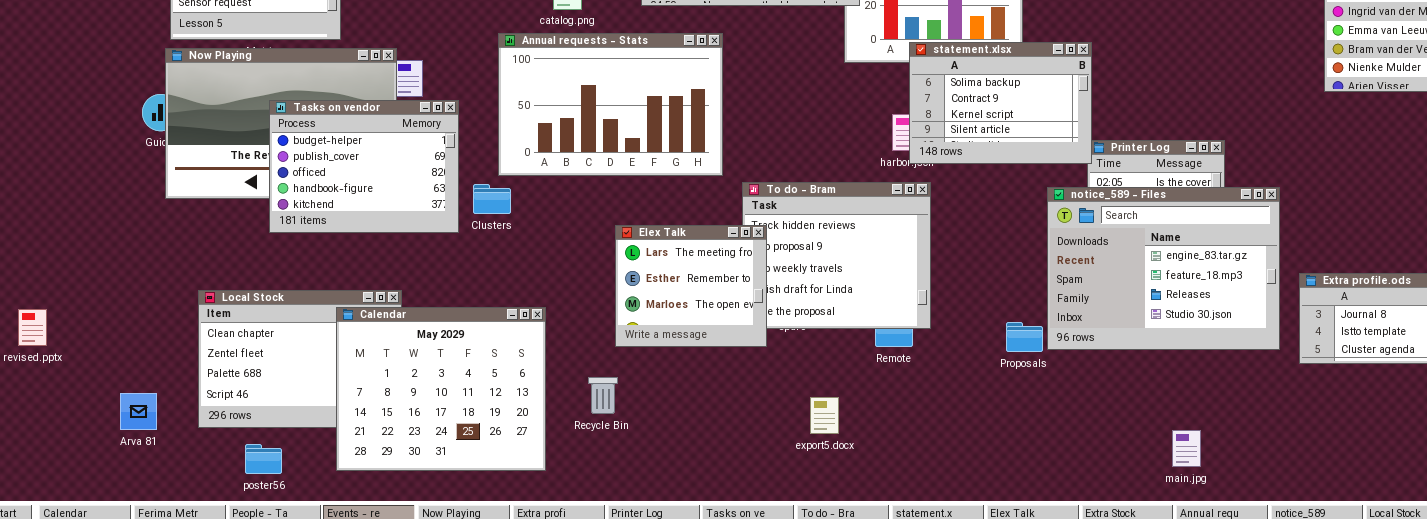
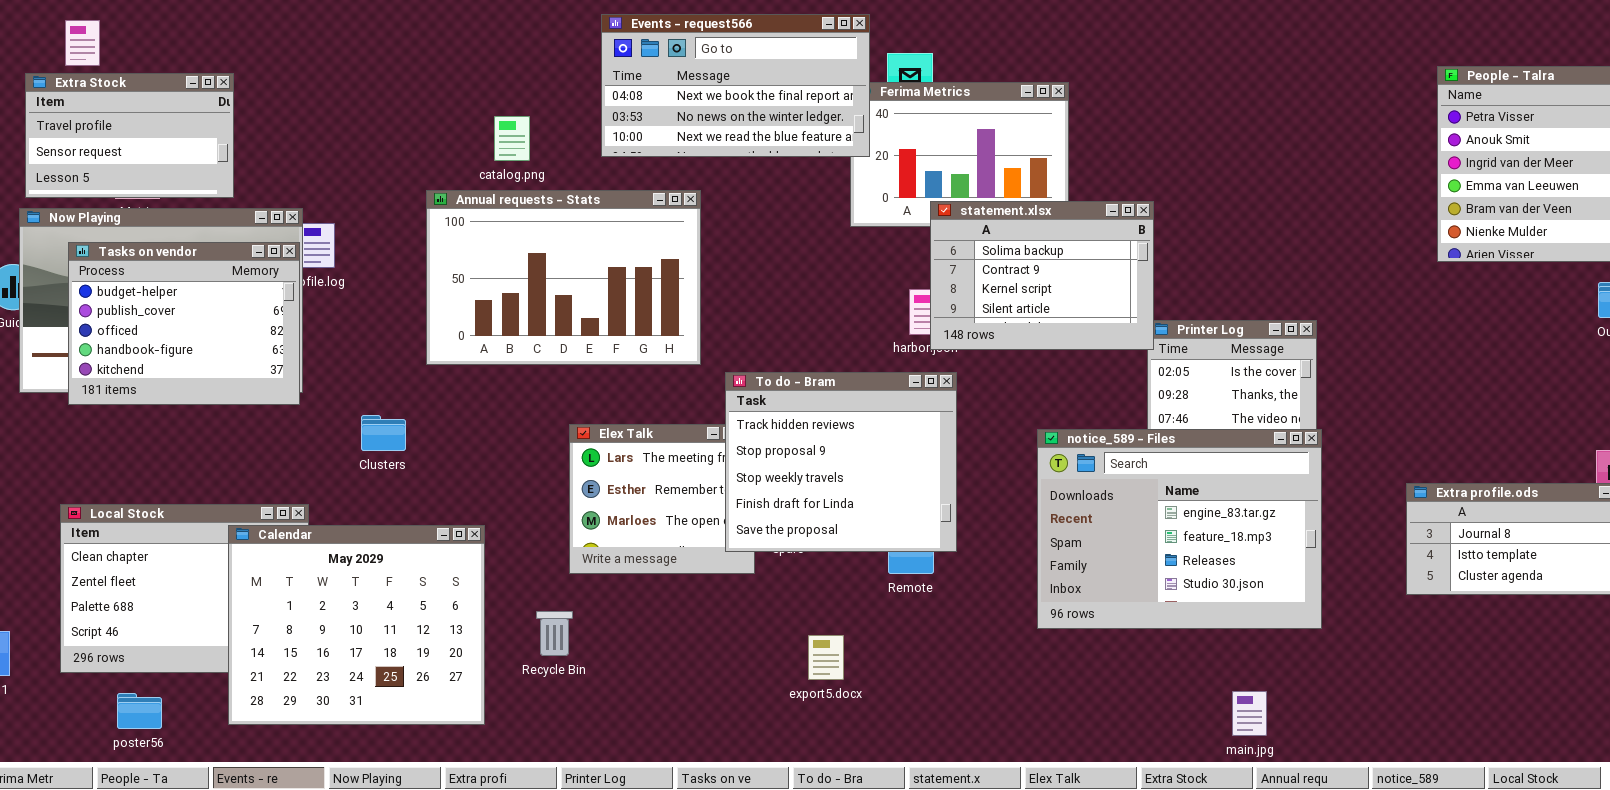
Tasks on vendor: [269,100,459,233] -> [68,242,300,405], moved
To do - Bram: [742,182,931,329] -> [725,372,957,552], raised
Clusters: [473,184,511,214] -> [361,415,406,451], moved
notice_589 - Files: [1047,187,1280,350] -> [1037,429,1322,629], moved
main.jpg: [1172,430,1201,467] -> [1232,691,1267,736], moved

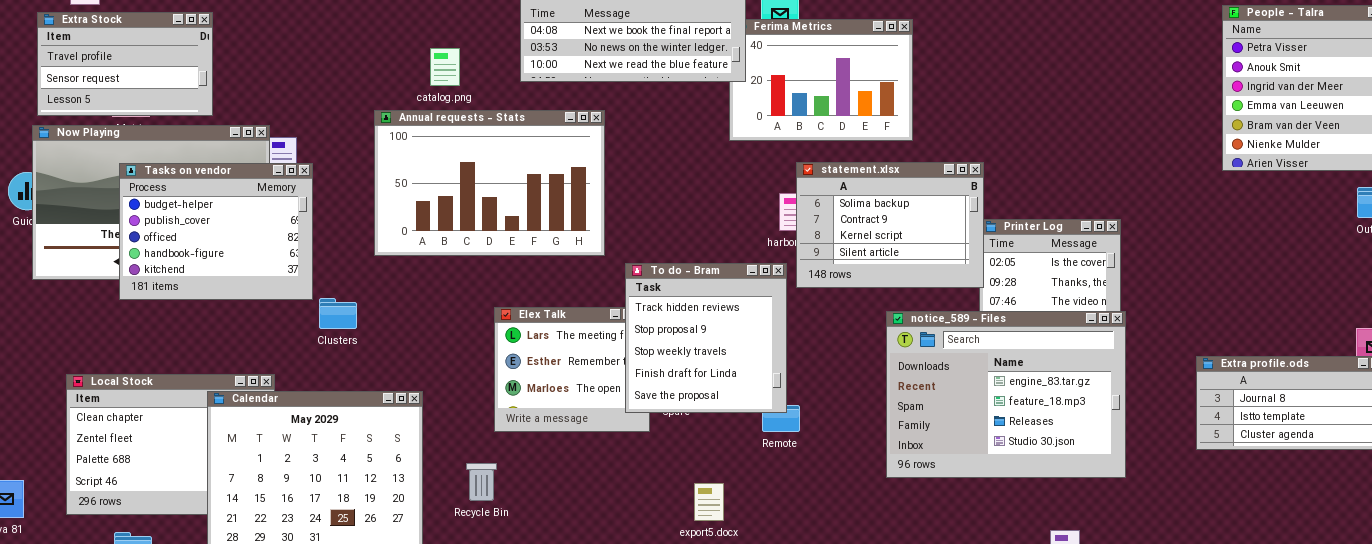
statement.xlsx: [930,201,1154,350] -> [796,162,984,288], moved
Tasks on vendor: [68,242,300,405] -> [119,163,313,300], moved
To do - Bram: [725,372,957,552] -> [625,263,787,413], resized

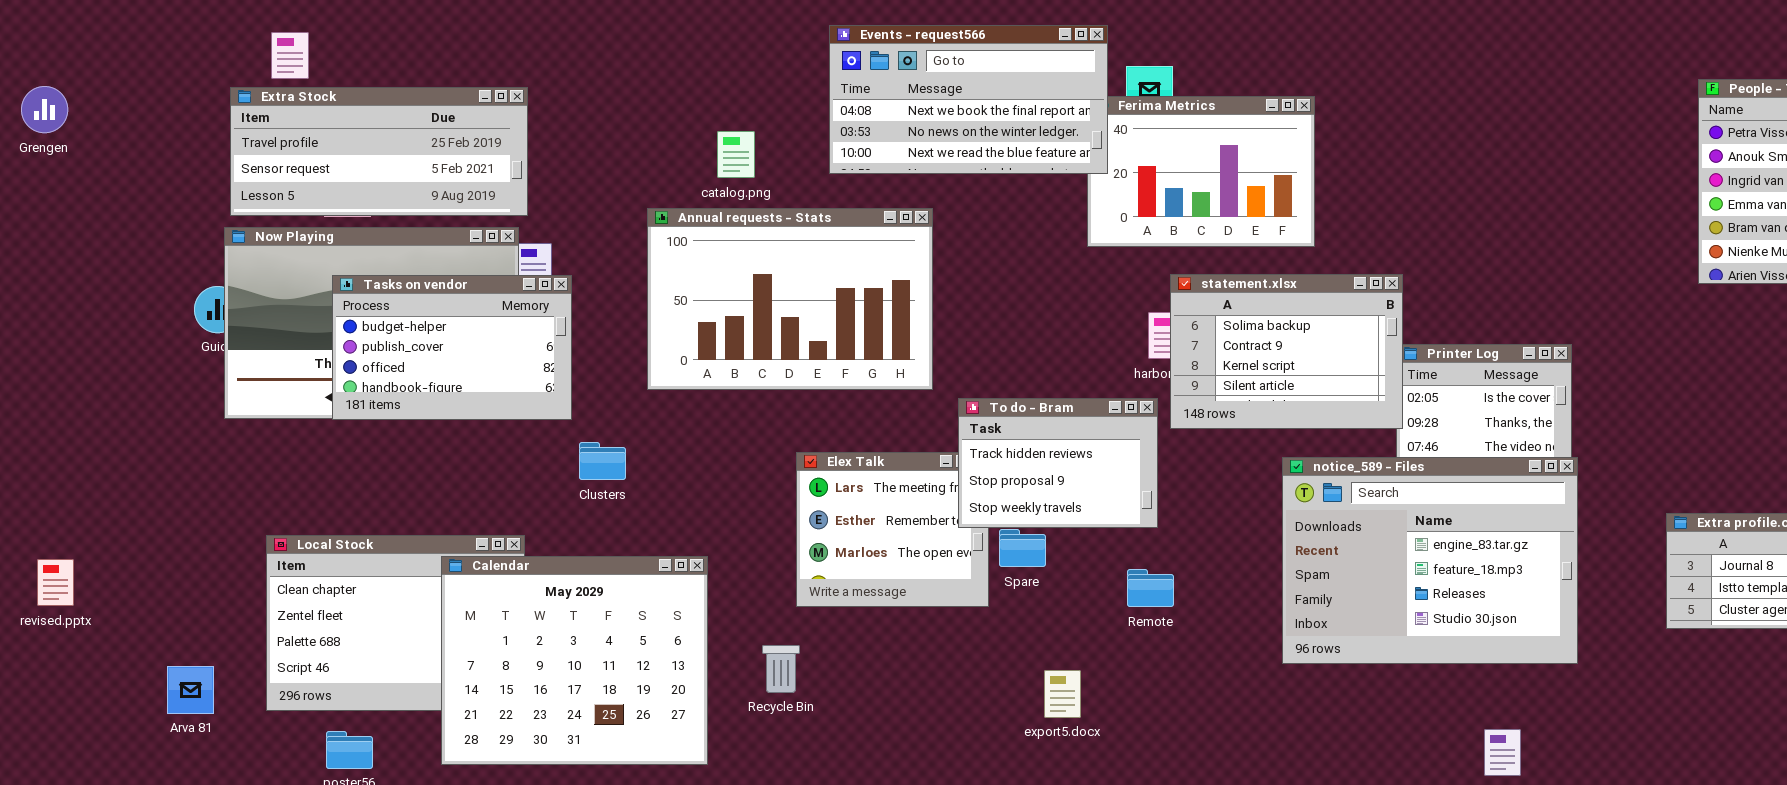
Extra Stock: [37,12,213,116] -> [230,87,528,216], resized
Tasks on vendor: [119,163,313,300] -> [332,275,572,420], resized
To do - Bram: [625,263,787,413] -> [958,398,1158,528], resized

